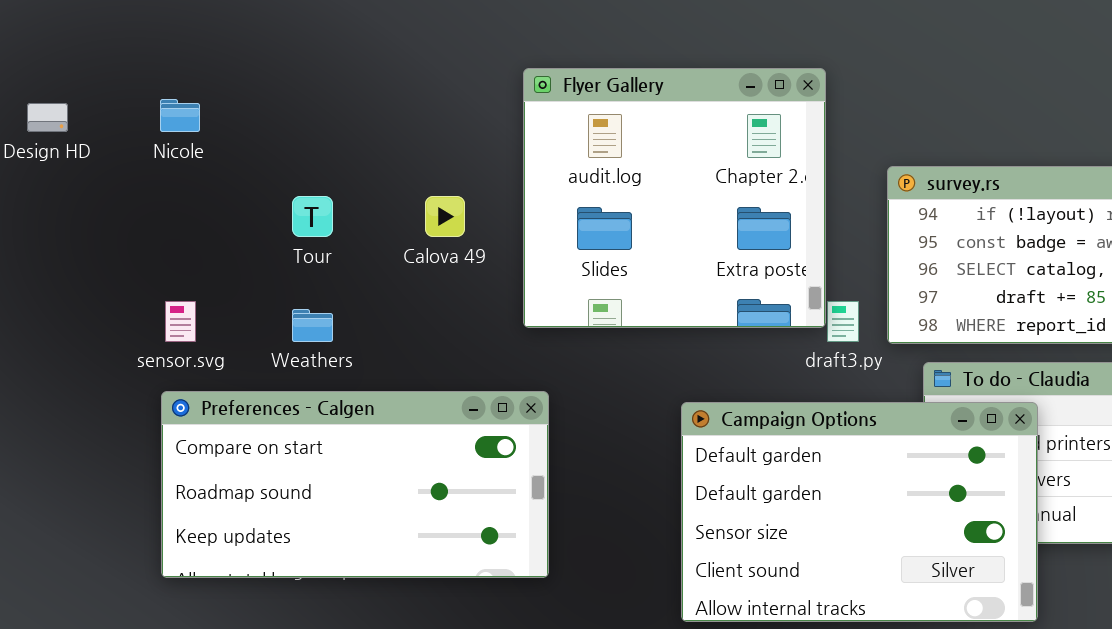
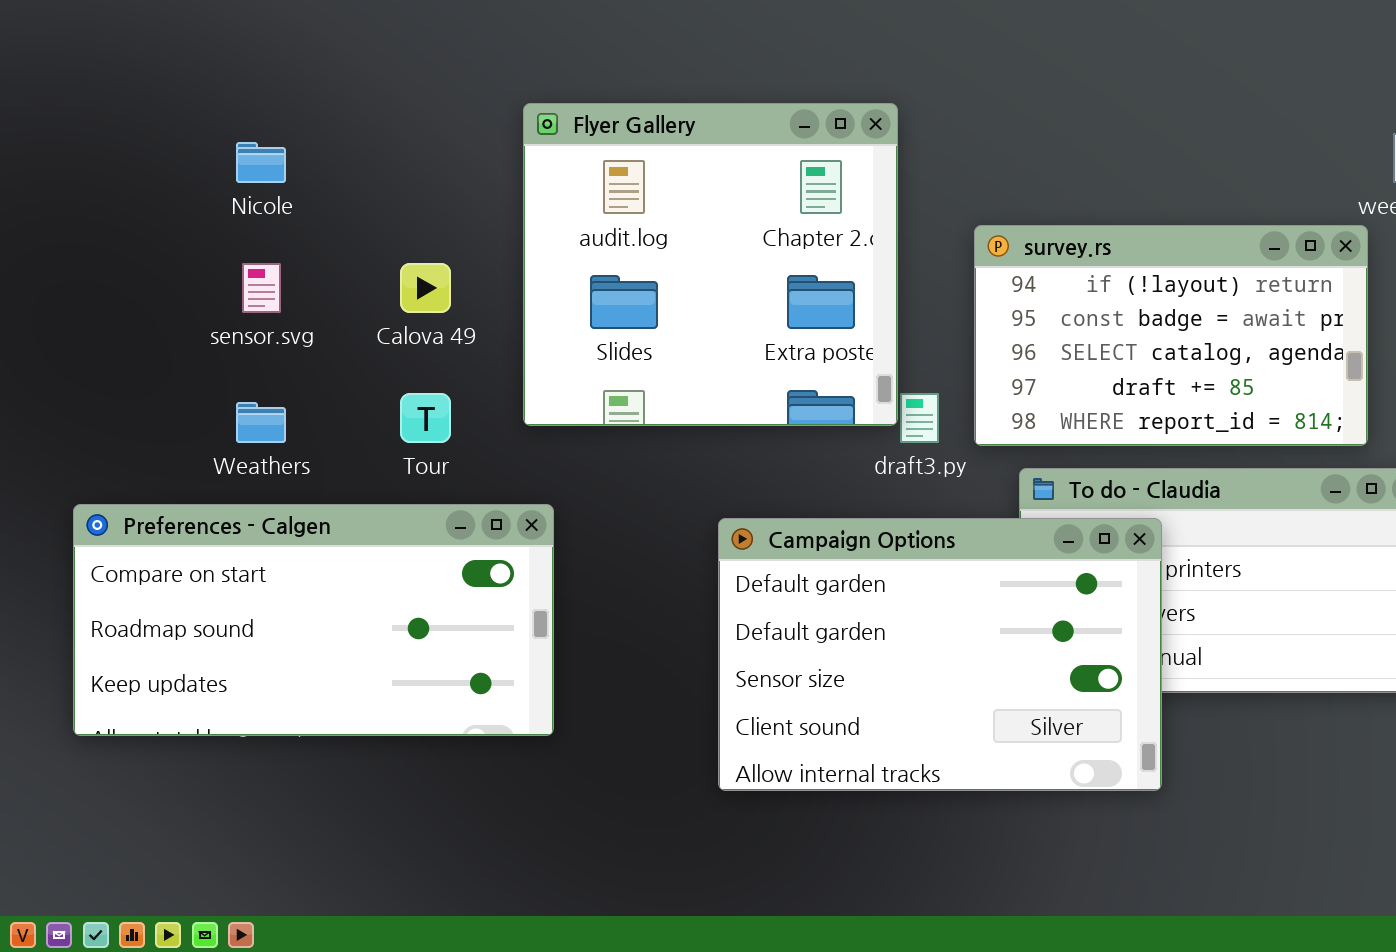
Nicole: [160,99,200,132] -> [236,142,286,183], moved
Tour: [292,196,333,237] -> [400,393,451,443], moved
sensor.svg: [165,301,196,342] -> [242,263,281,313], moved

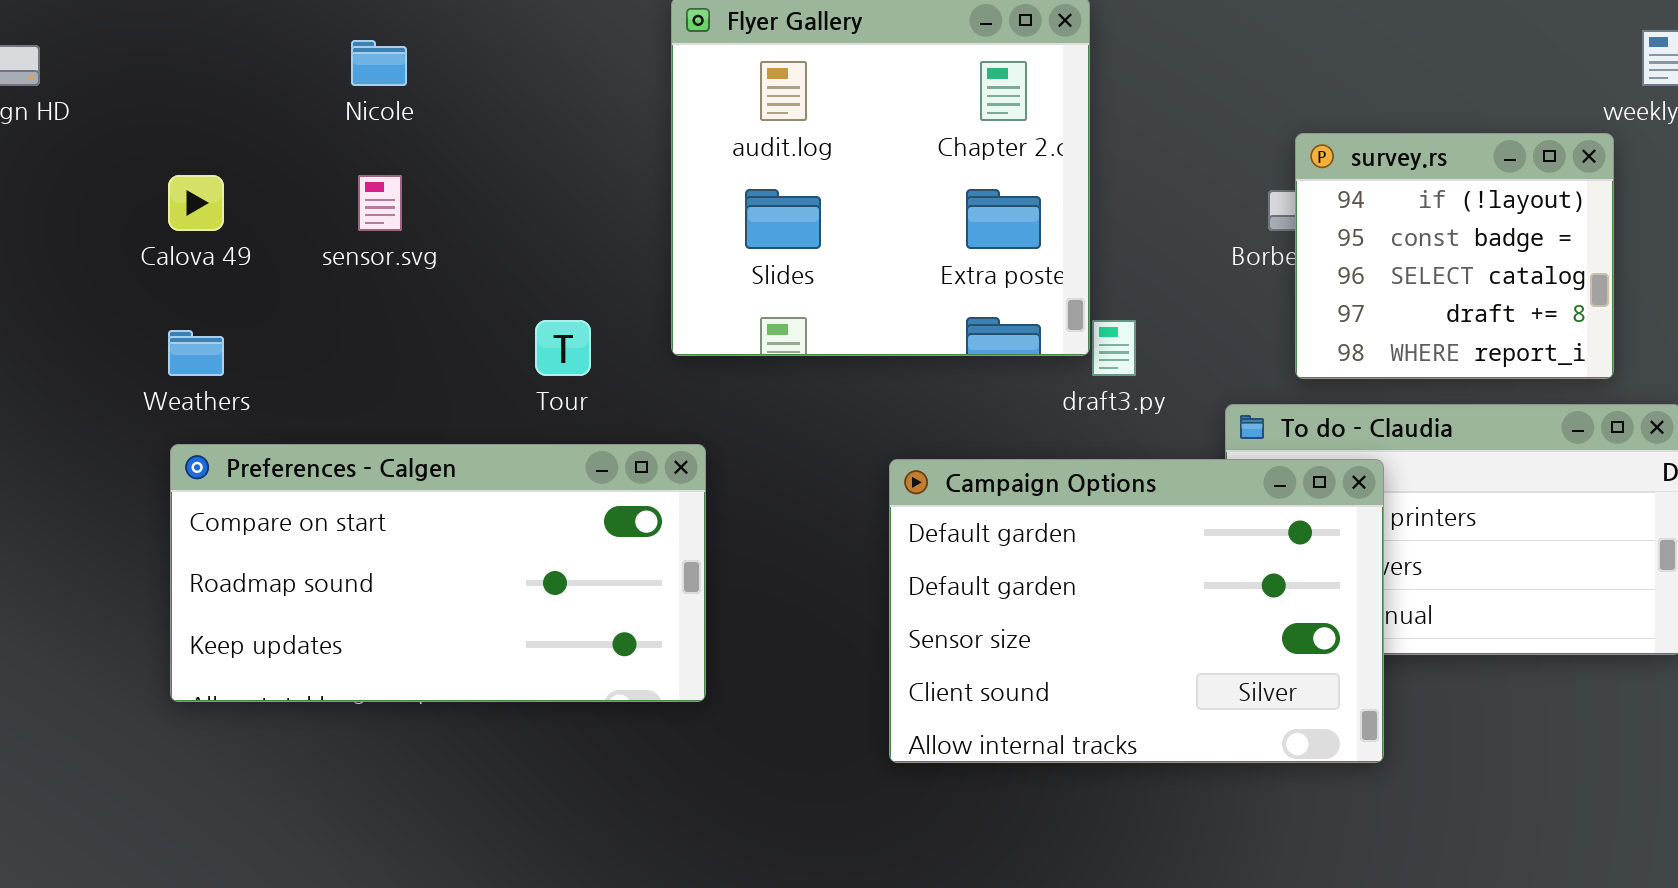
survey.rs: [974,225,1368,446] -> [1295,133,1614,379], resized
Calova 49: [400,263,451,313] -> [168,175,224,231], moved
Weathers: [236,402,286,443] -> [168,330,224,376], moved

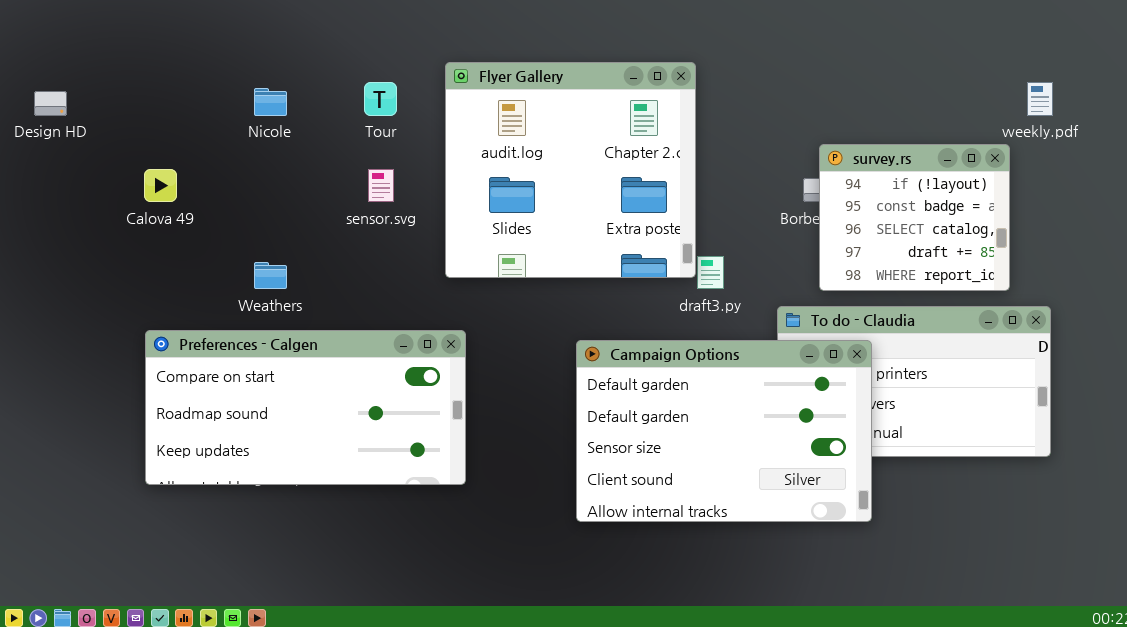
sensor.svg: [358,175,402,231] -> [368,169,394,202], moved
Tour: [535,320,591,376] -> [364,82,397,116], moved
Weathers: [168,330,224,376] -> [254,262,287,289], moved

